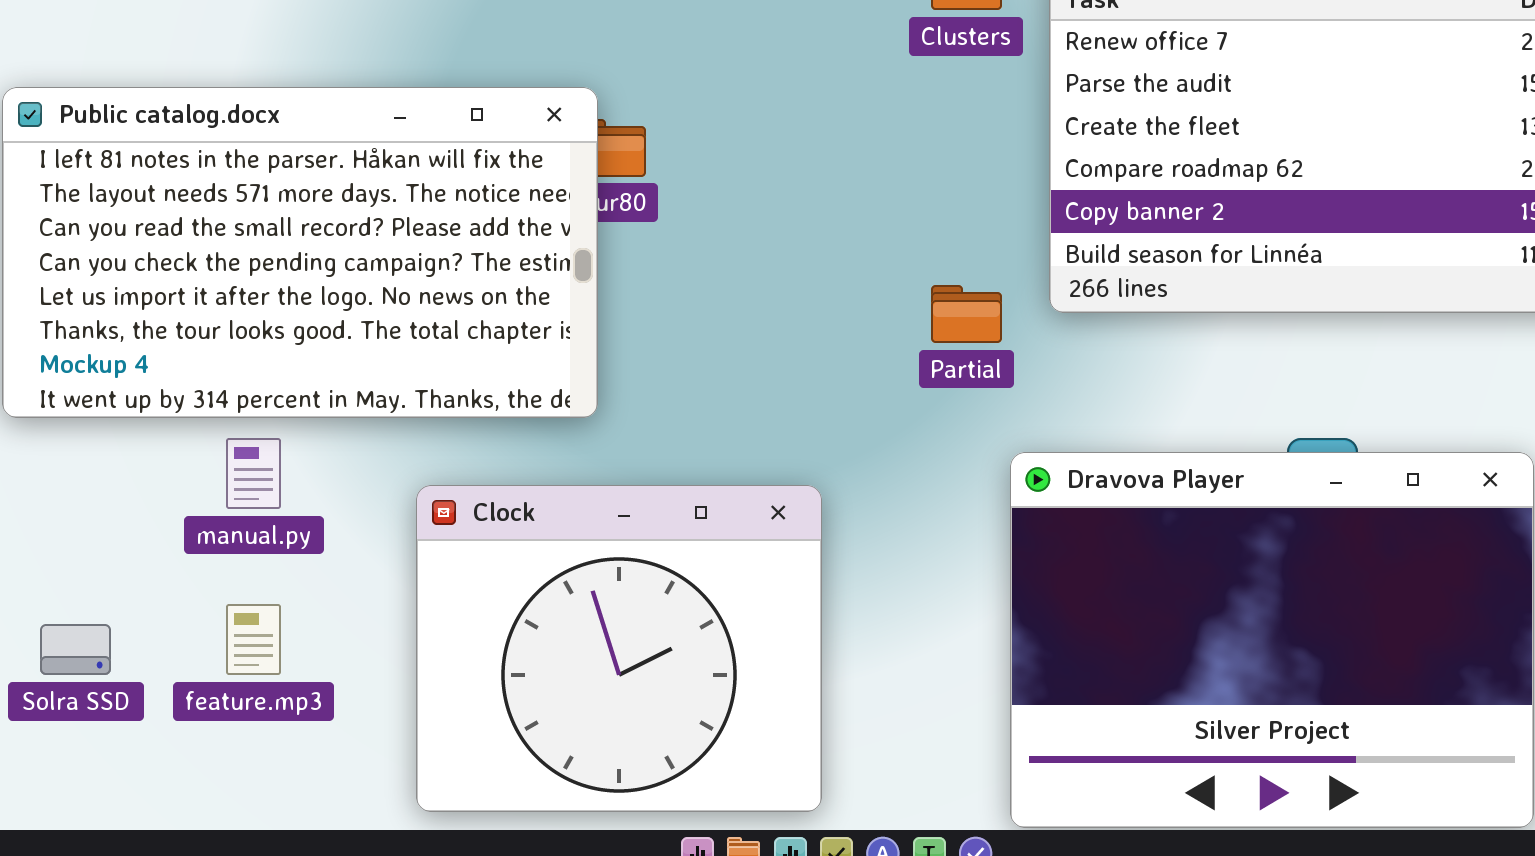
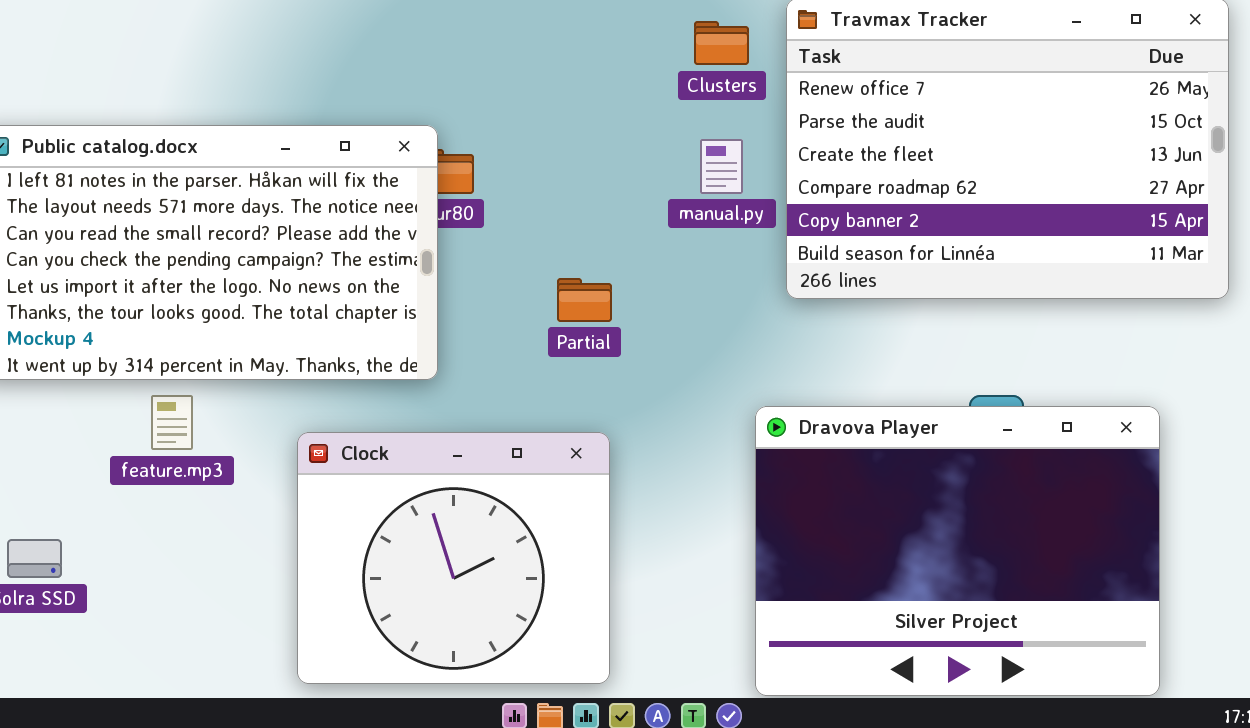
Partial: [931,285,1002,343] -> [557,278,612,322], moved
manual.py: [226,438,281,509] -> [700,139,743,194], moved
feature.mp3: [226,604,281,675] -> [151,395,193,450], moved

